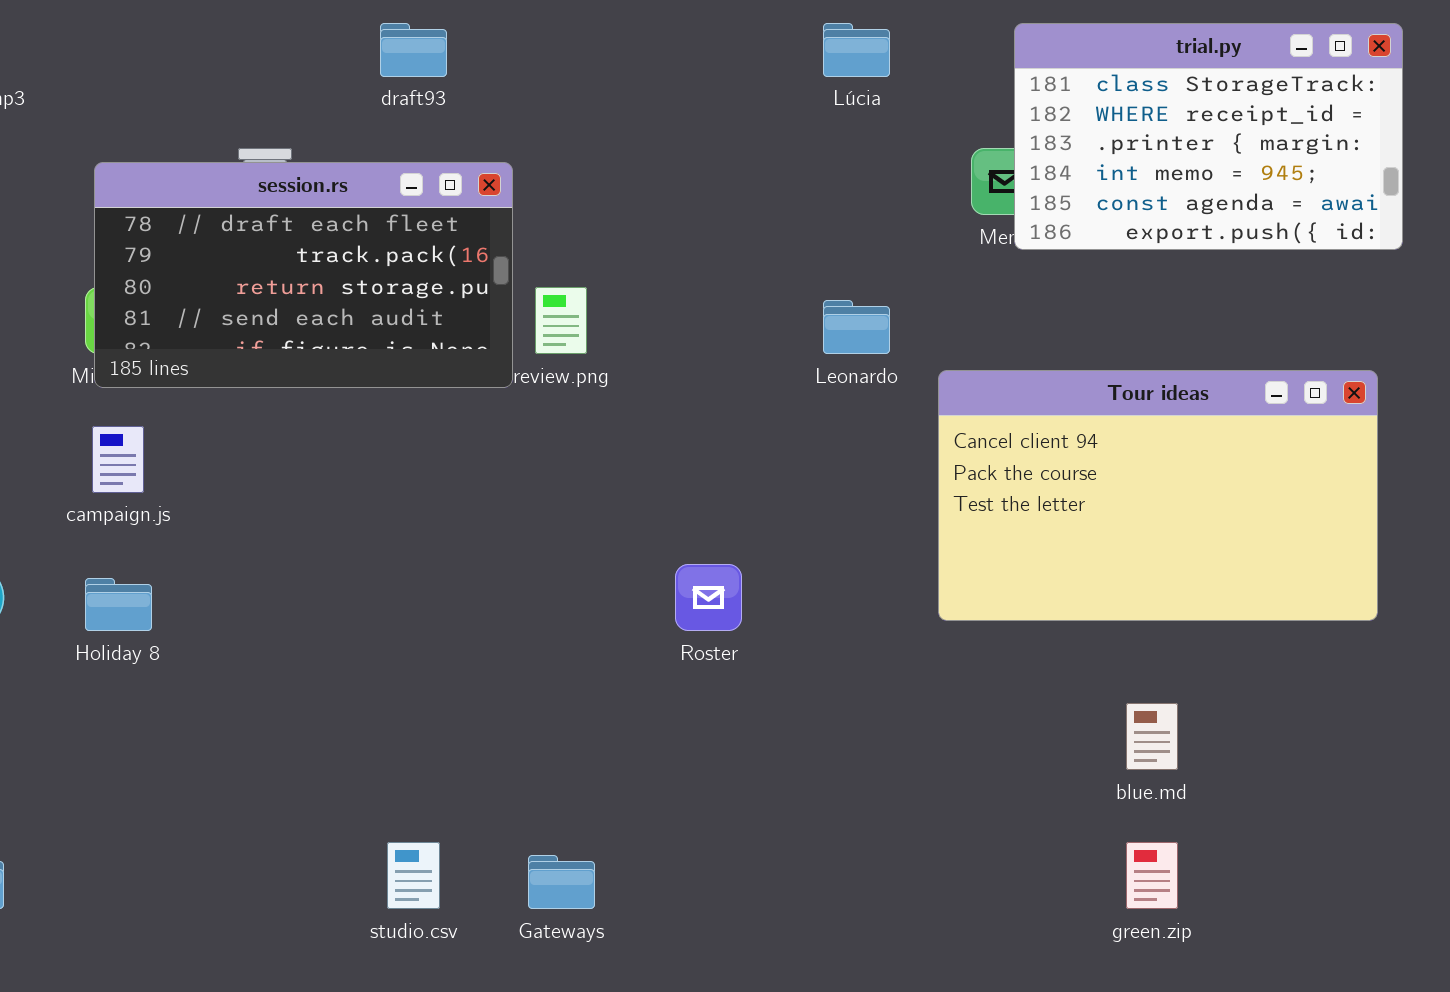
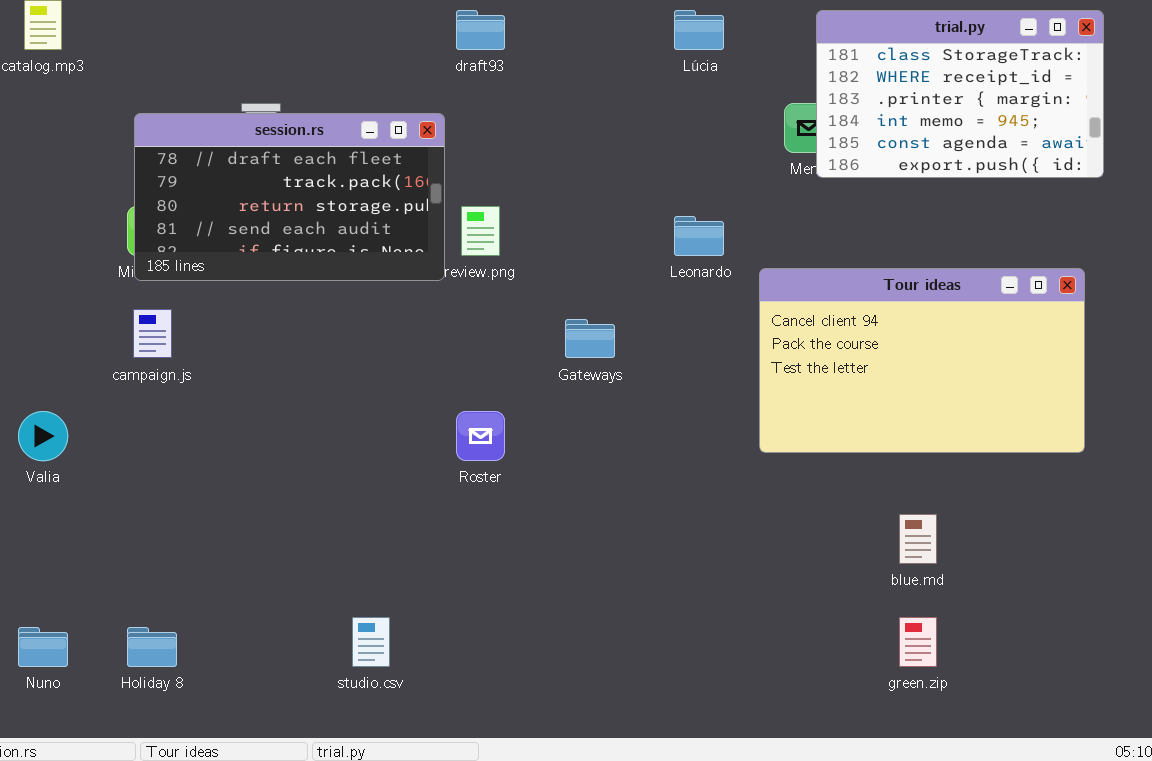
draft93: [380,23,447,77] -> [456,10,505,50], moved
Roster: [675,564,742,631] -> [456,411,505,461], moved
Holiday 8: [85,578,152,631] -> [127,627,177,667], moved
Gateways: [528,855,595,909] -> [565,319,615,358], moved

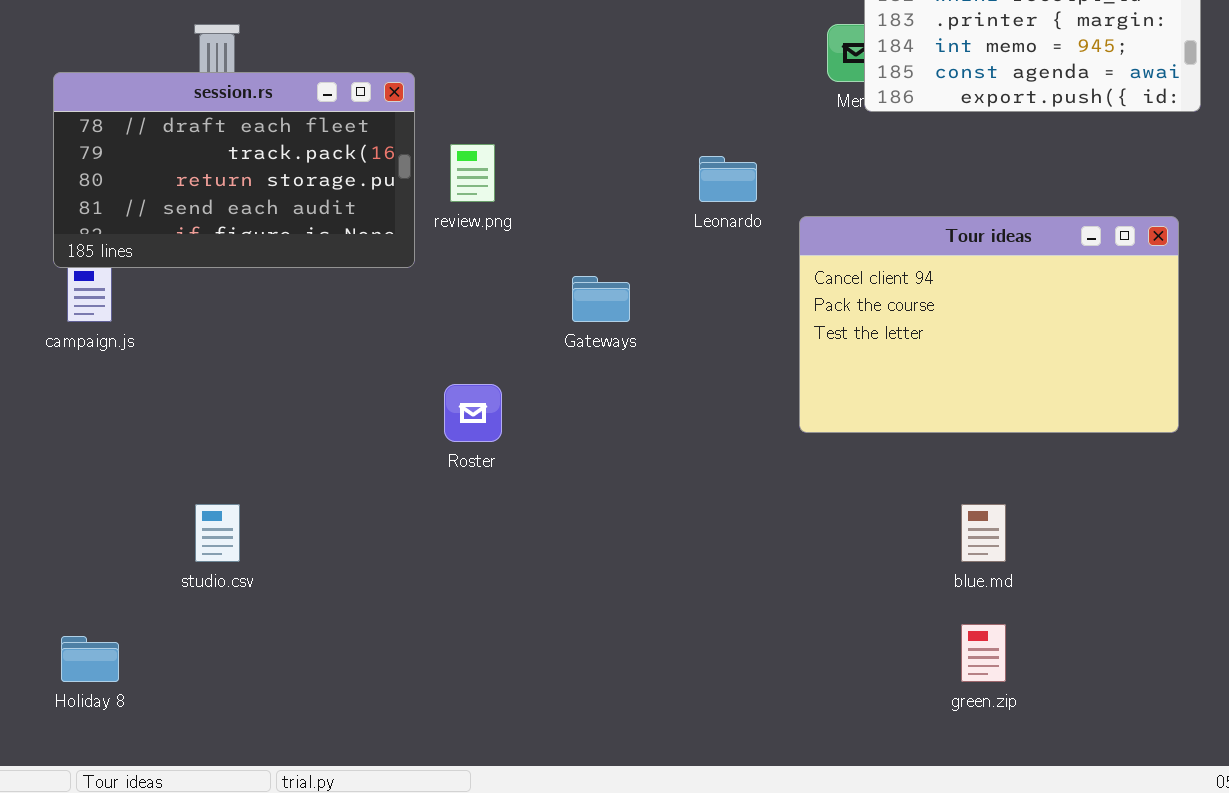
session.rs: [134,113,445,281] -> [53,72,415,268], moved
studio.csv: [352,617,390,667] -> [195,504,240,562], moved

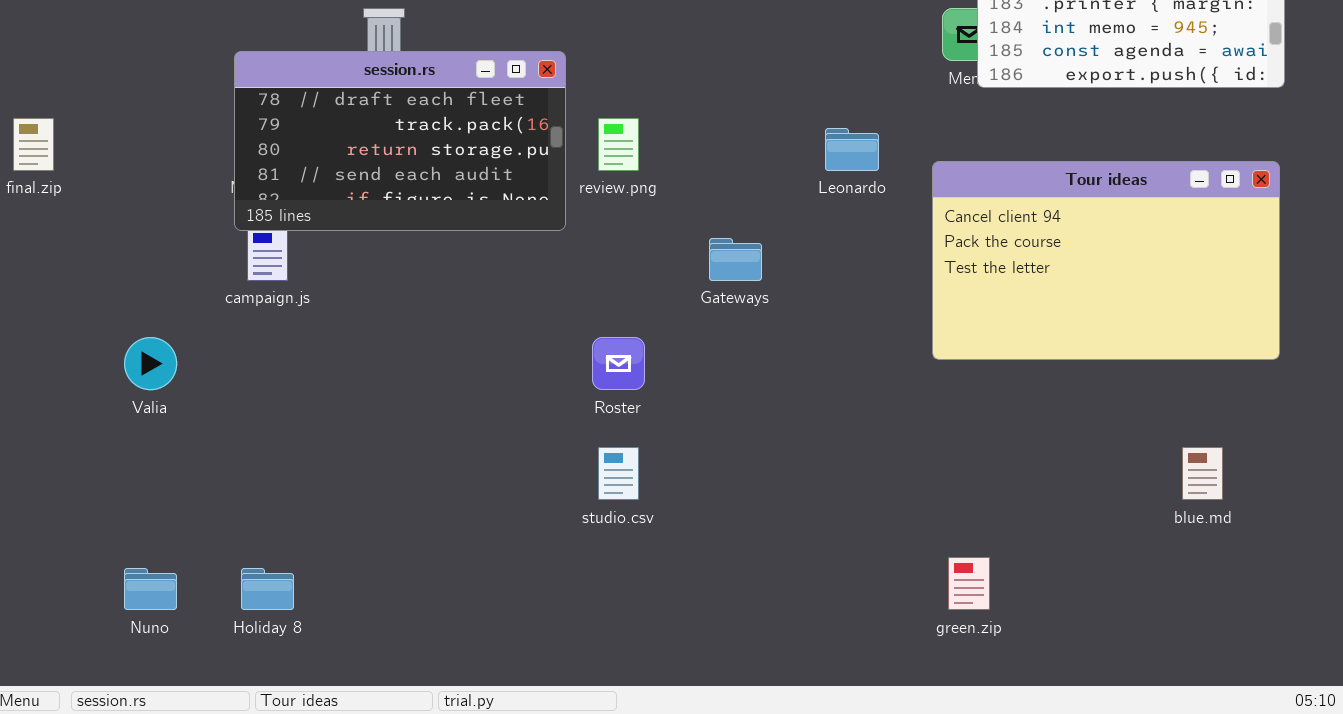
Tour ideas: [799,216,1179,433] -> [932,161,1280,360], moved
studio.csv: [195,504,240,562] -> [598,447,639,500], moved
blue.md: [961,504,1006,562] -> [1182,447,1223,500], moved
green.zip: [961,624,1006,682] -> [948,557,990,610], moved

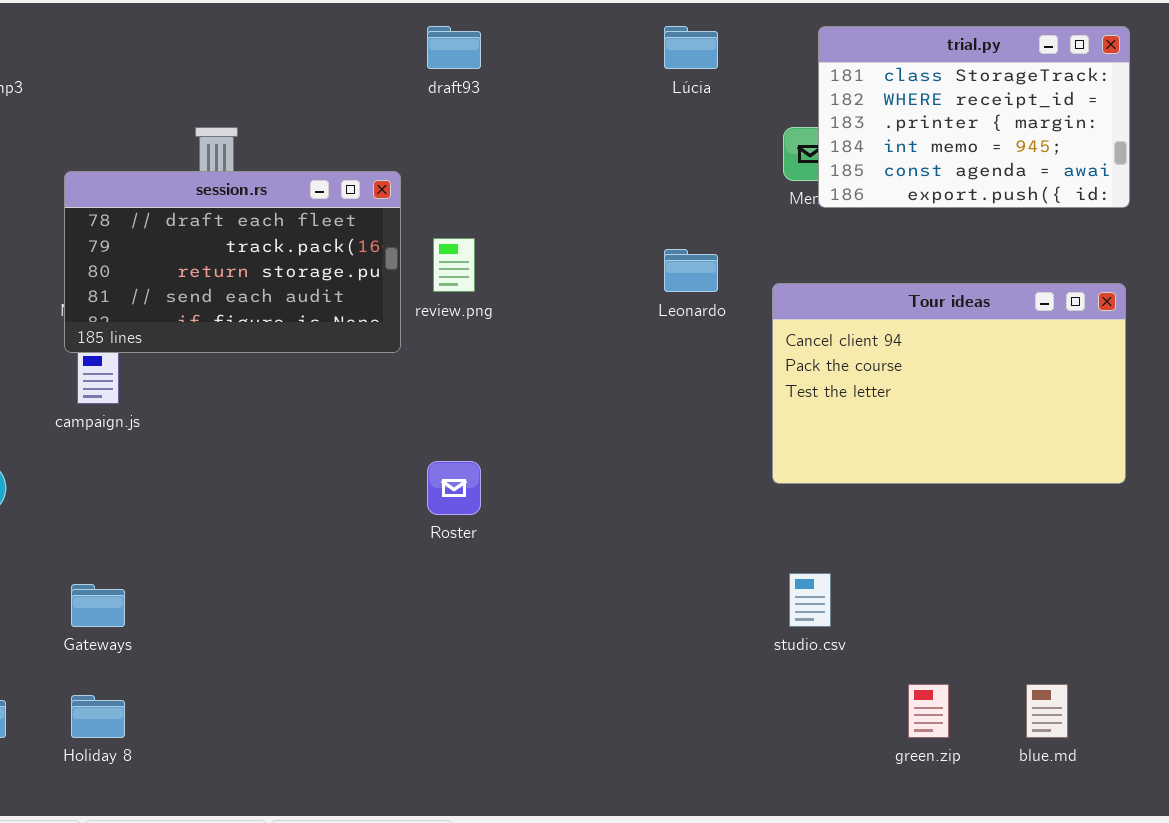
Gateways: [709,238,762,281] -> [71,584,125,627], moved
studio.csv: [598,447,639,500] -> [789,573,831,627], moved
blue.md: [1182,447,1223,500] -> [1026,684,1068,738], moved
green.zip: [948,557,990,610] -> [908,684,949,738], moved

